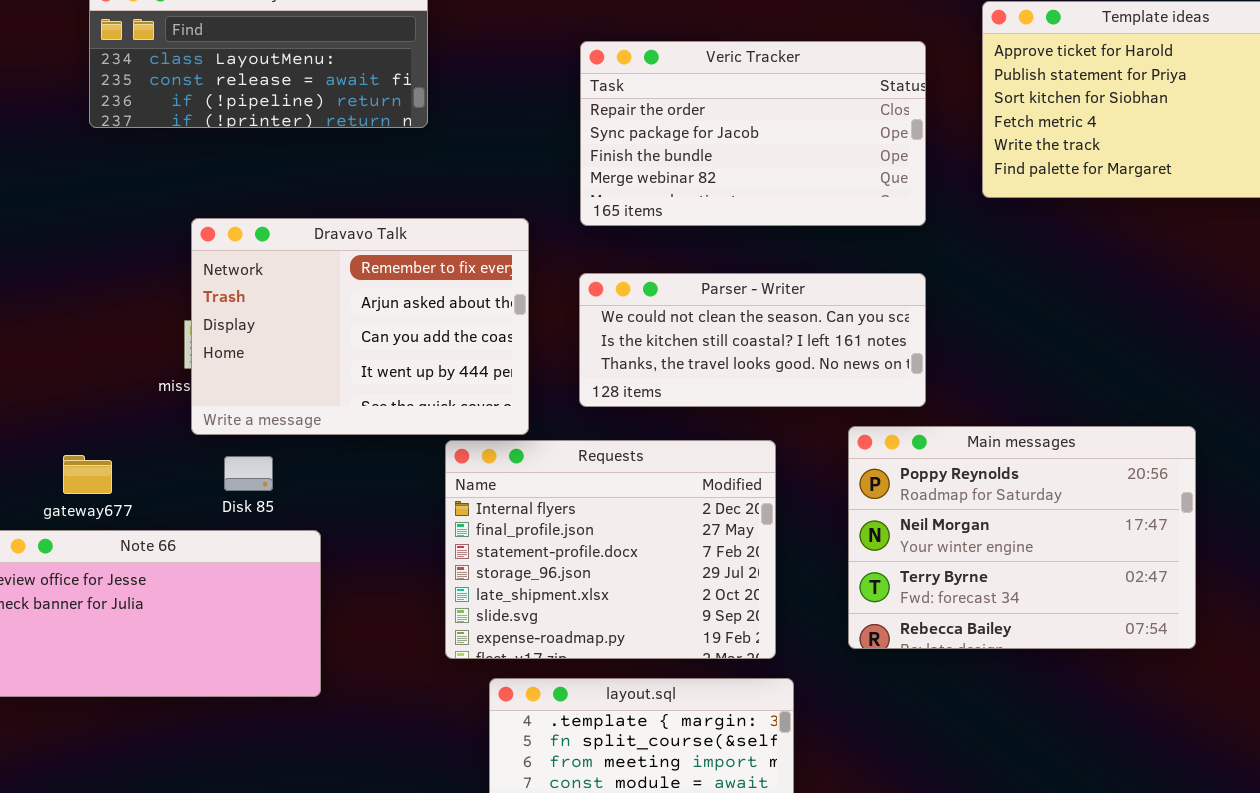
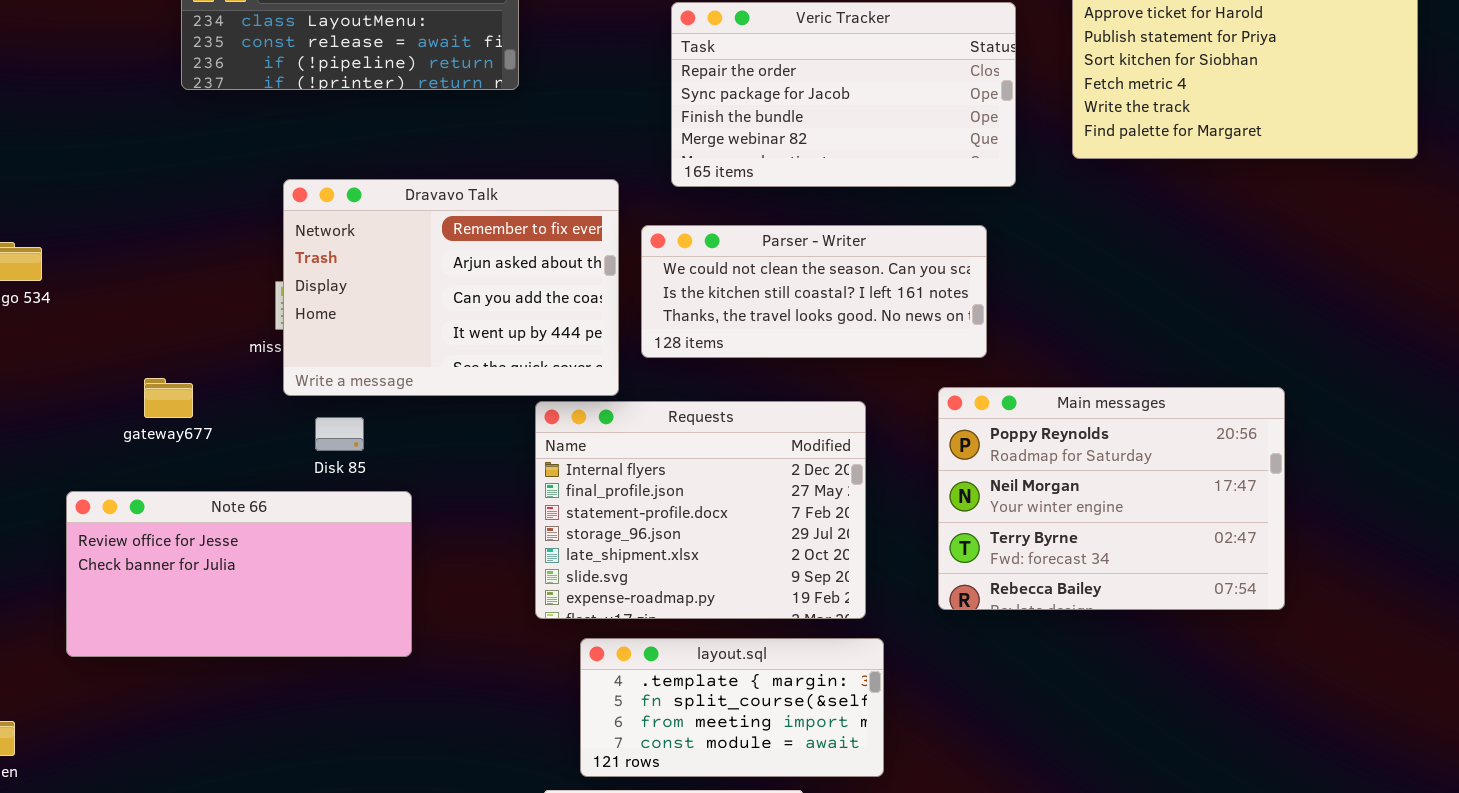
Parser - Writer: [579,273,926,407] -> [641,225,987,358], moved
gateway677: [63,455,112,494] -> [144,378,193,418], moved

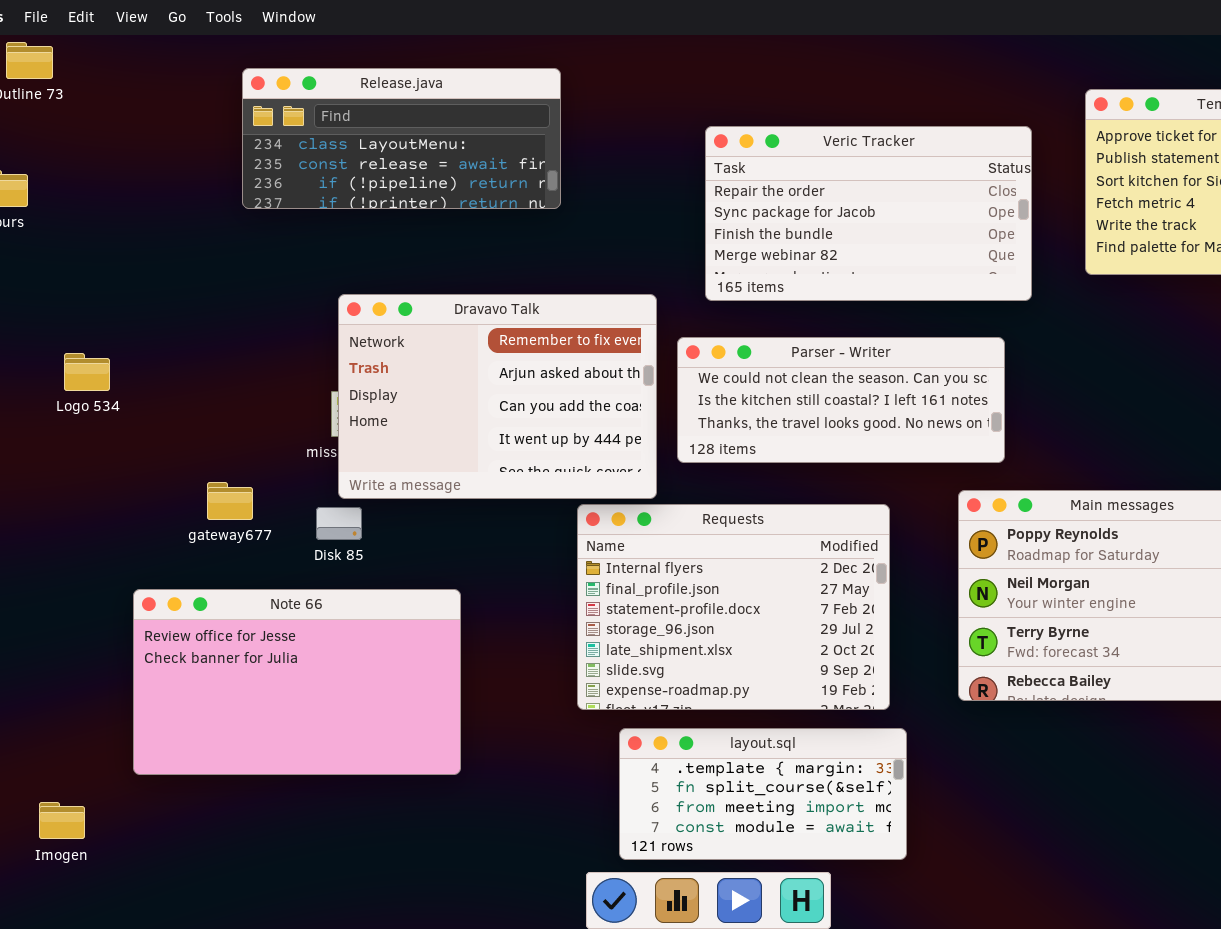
Disk 85: [315,417,364,451] -> [316,507,362,540], moved
Note 66: [66,491,412,657] -> [133,589,461,775], resized

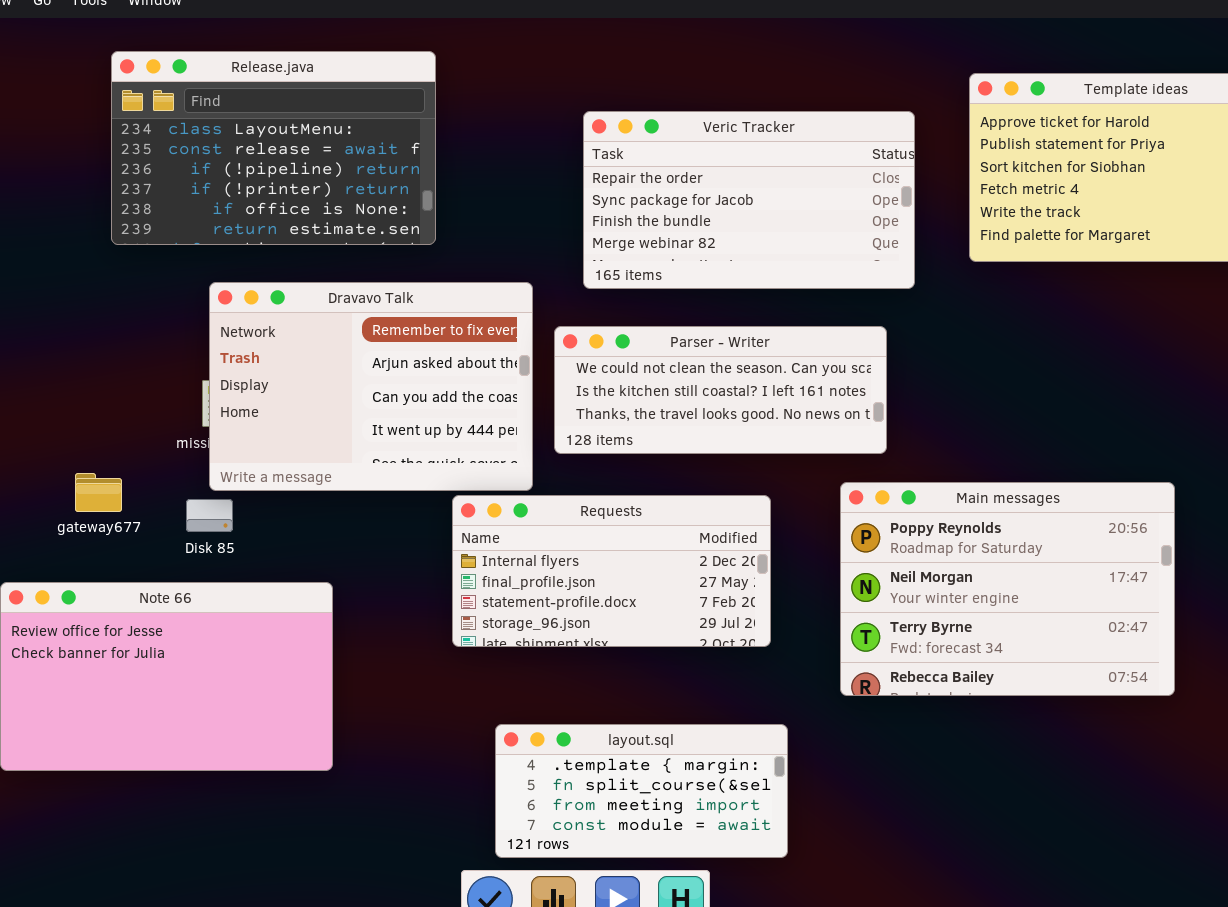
Release.java: [242,68,561,209] -> [111,51,436,245], resized
Requests: [577,504,890,710] -> [452,495,771,647], resized

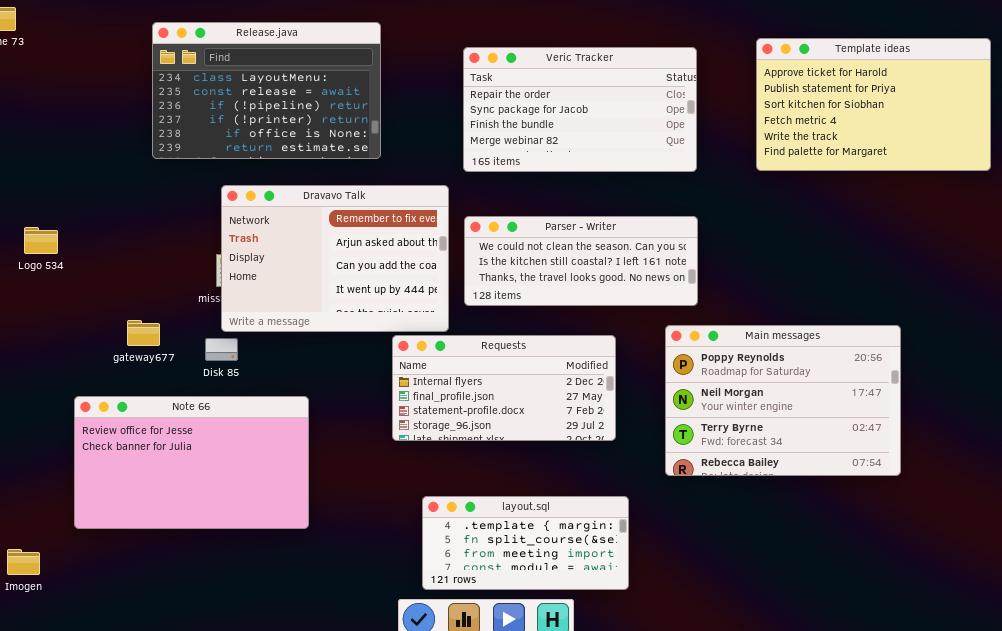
Veric Tracker: [583,111,915,289] -> [463,47,697,172], moved

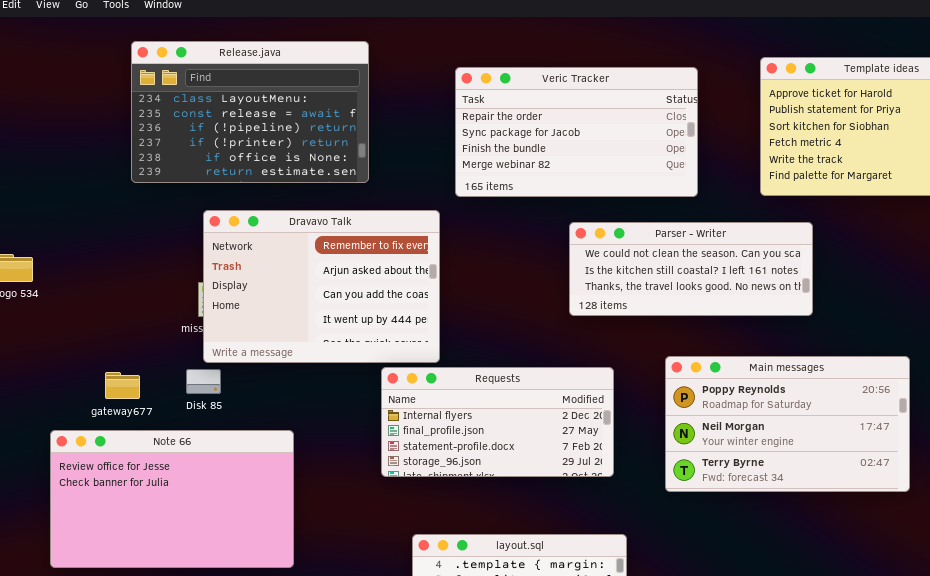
Parser - Writer: [464,216,698,306] -> [569,222,813,316], moved
gateway677: [127,320,160,346] -> [105,372,140,399], moved
Main messages: [665,325,901,476] -> [665,356,910,492], resized

